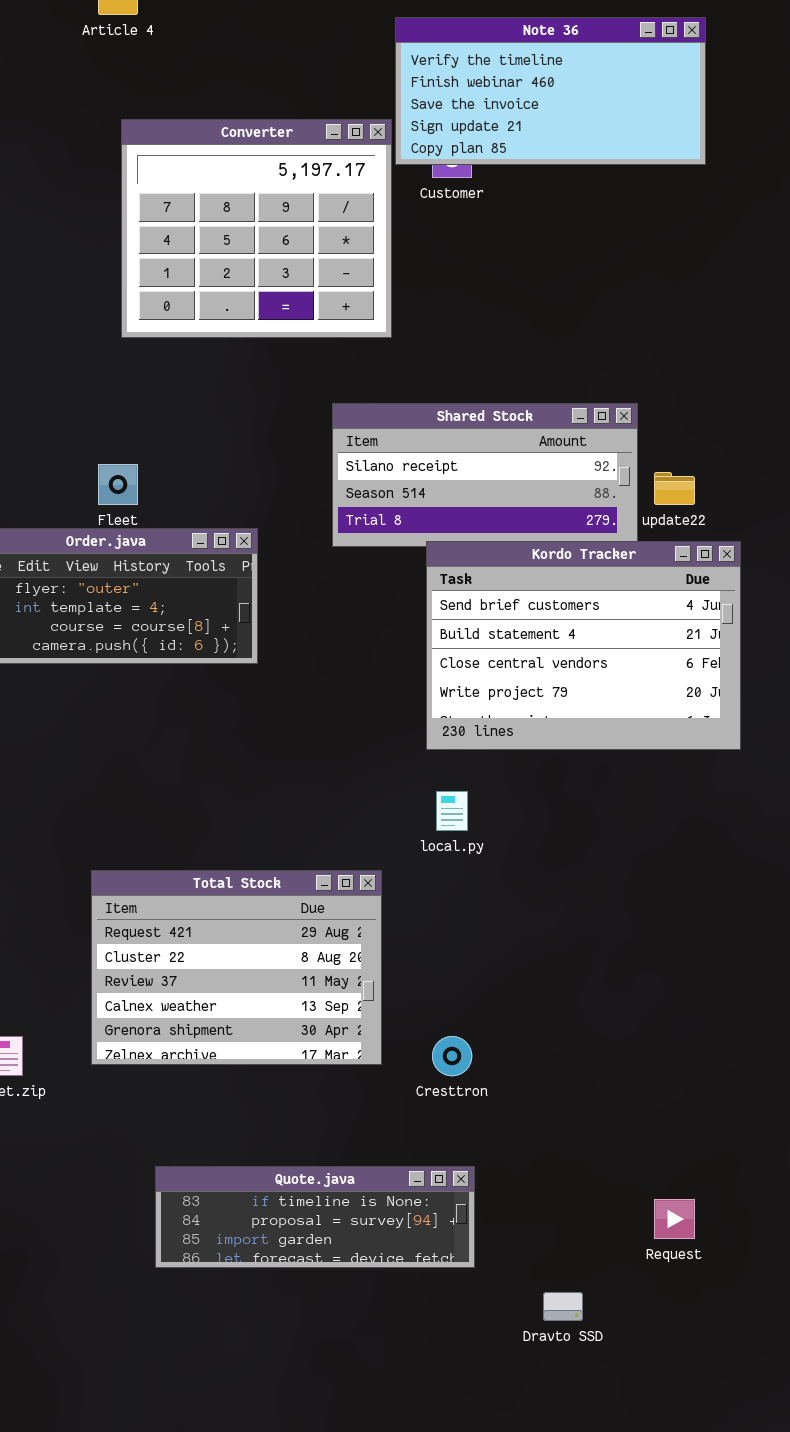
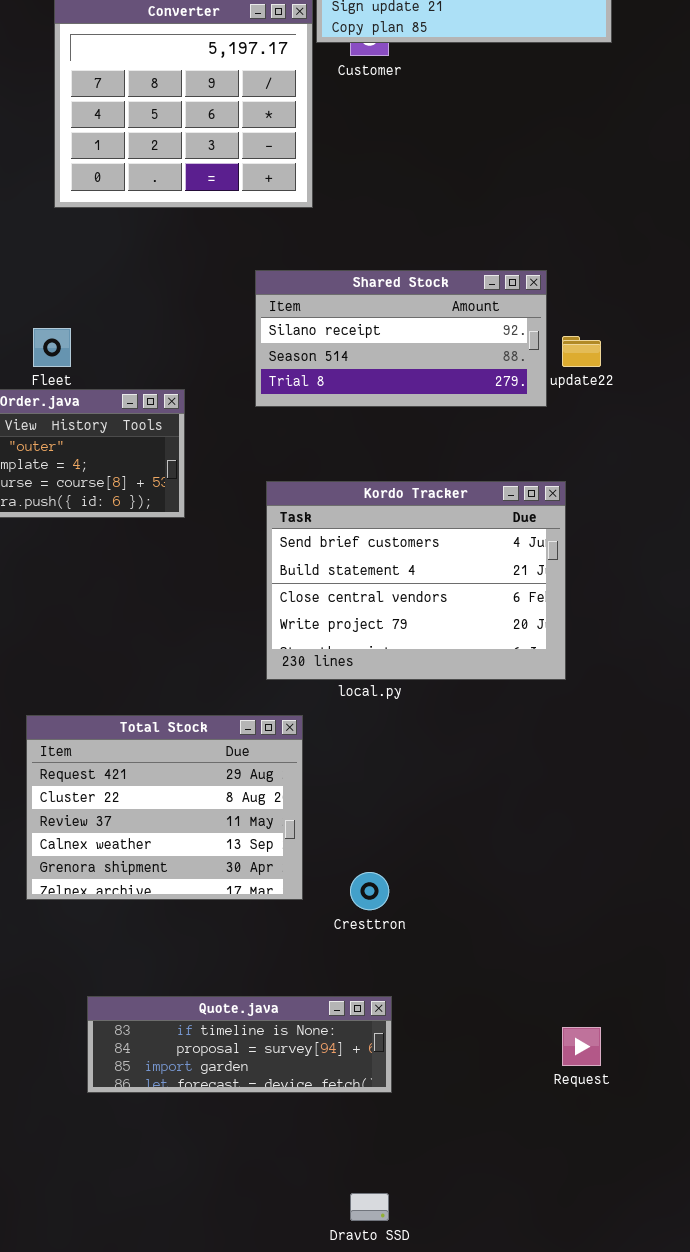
Kordo Tracker: [426,541,741,750] -> [266,481,566,680], moved
Dravto SSD: [543,1292,583,1321] -> [350,1193,389,1221], moved

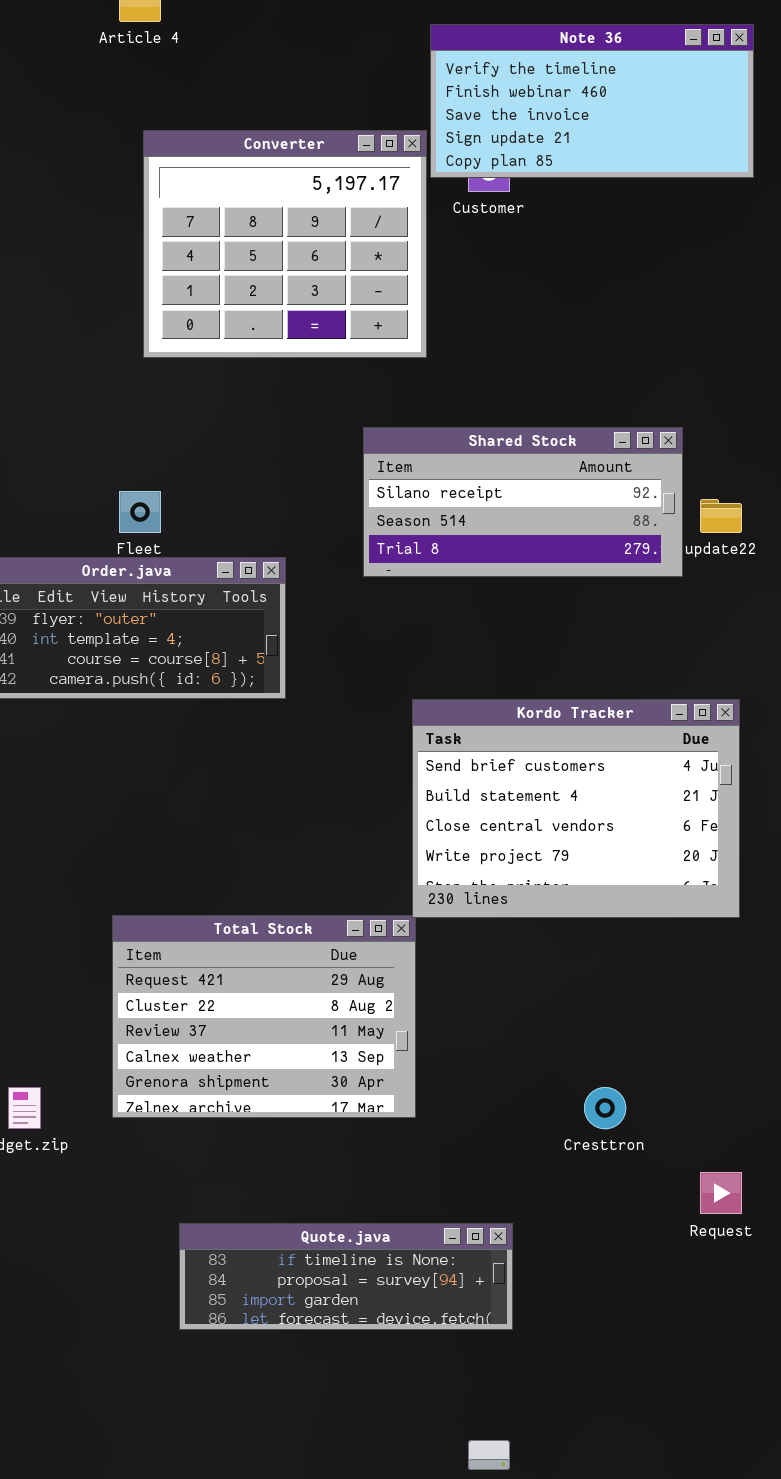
Kordo Tracker: [266,481,566,680] -> [412,699,740,918], moved
Cresttron: [350,872,389,910] -> [584,1087,626,1129], moved
Request: [562,1027,601,1066] -> [700,1172,742,1214], moved

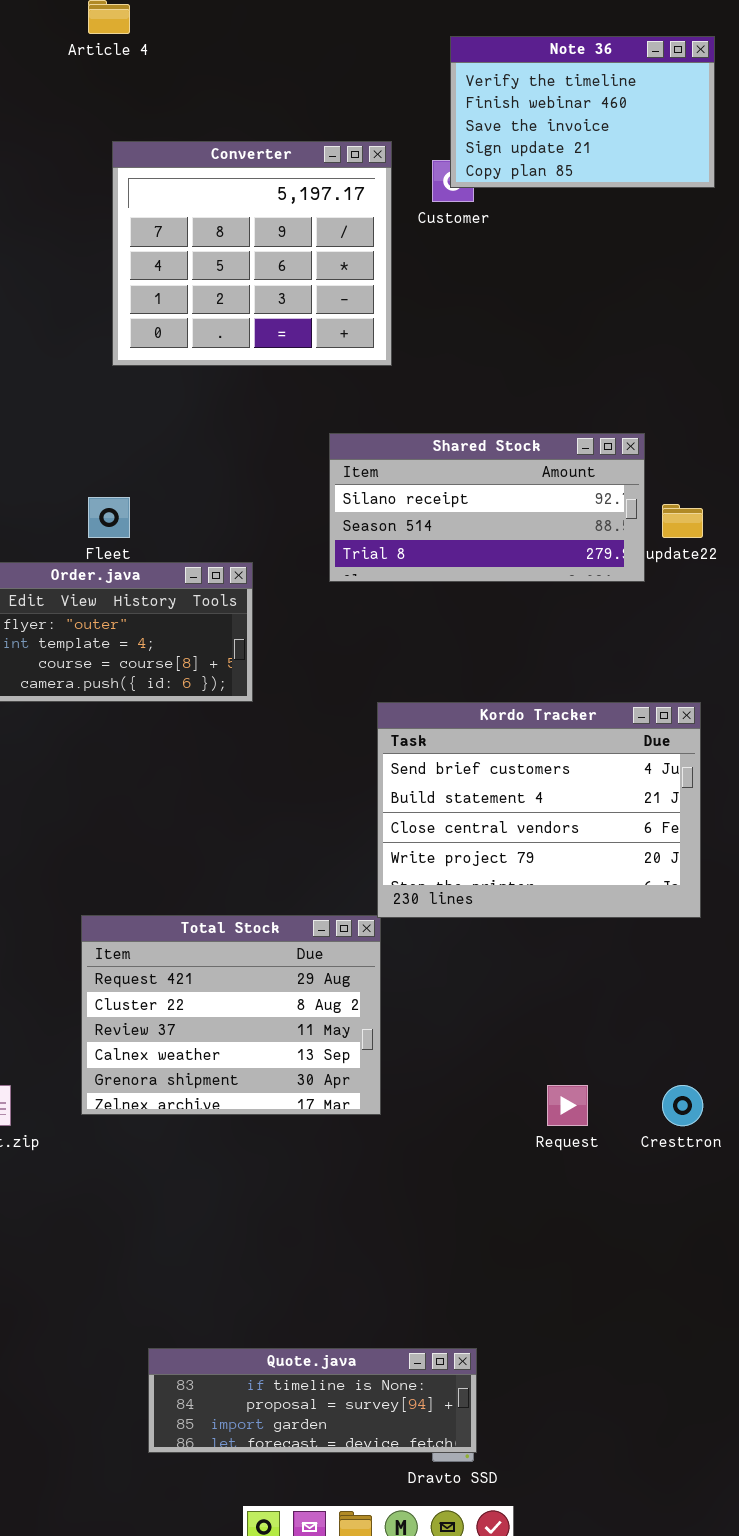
Note 36: [430,24,754,178] -> [450,36,715,188], resized
Cresttron: [584,1087,626,1129] -> [662,1085,703,1126], moved
Request: [700,1172,742,1214] -> [547,1085,588,1126], moved
Quote.java: [179,1223,513,1330] -> [148,1348,477,1453], moved

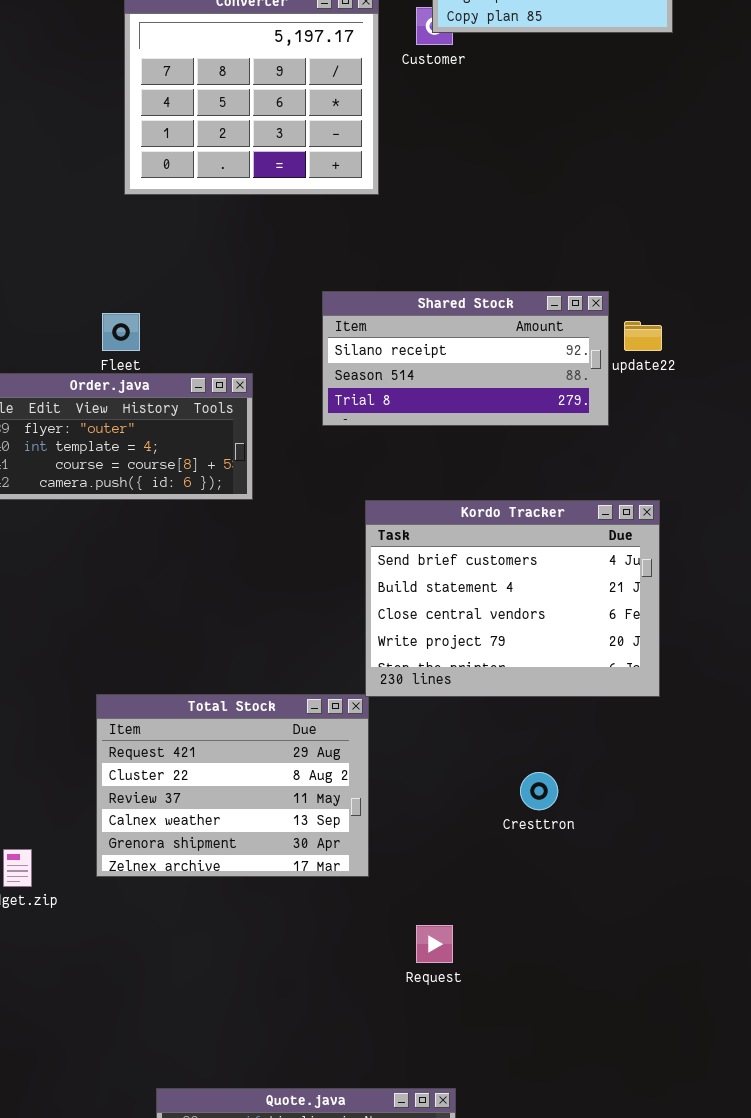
Shared Stock: [329,433,645,582] -> [322,291,609,426], moved
Request: [547,1085,588,1126] -> [416,925,453,963], moved
Cresttron: [662,1085,703,1126] -> [520,772,558,810], moved

